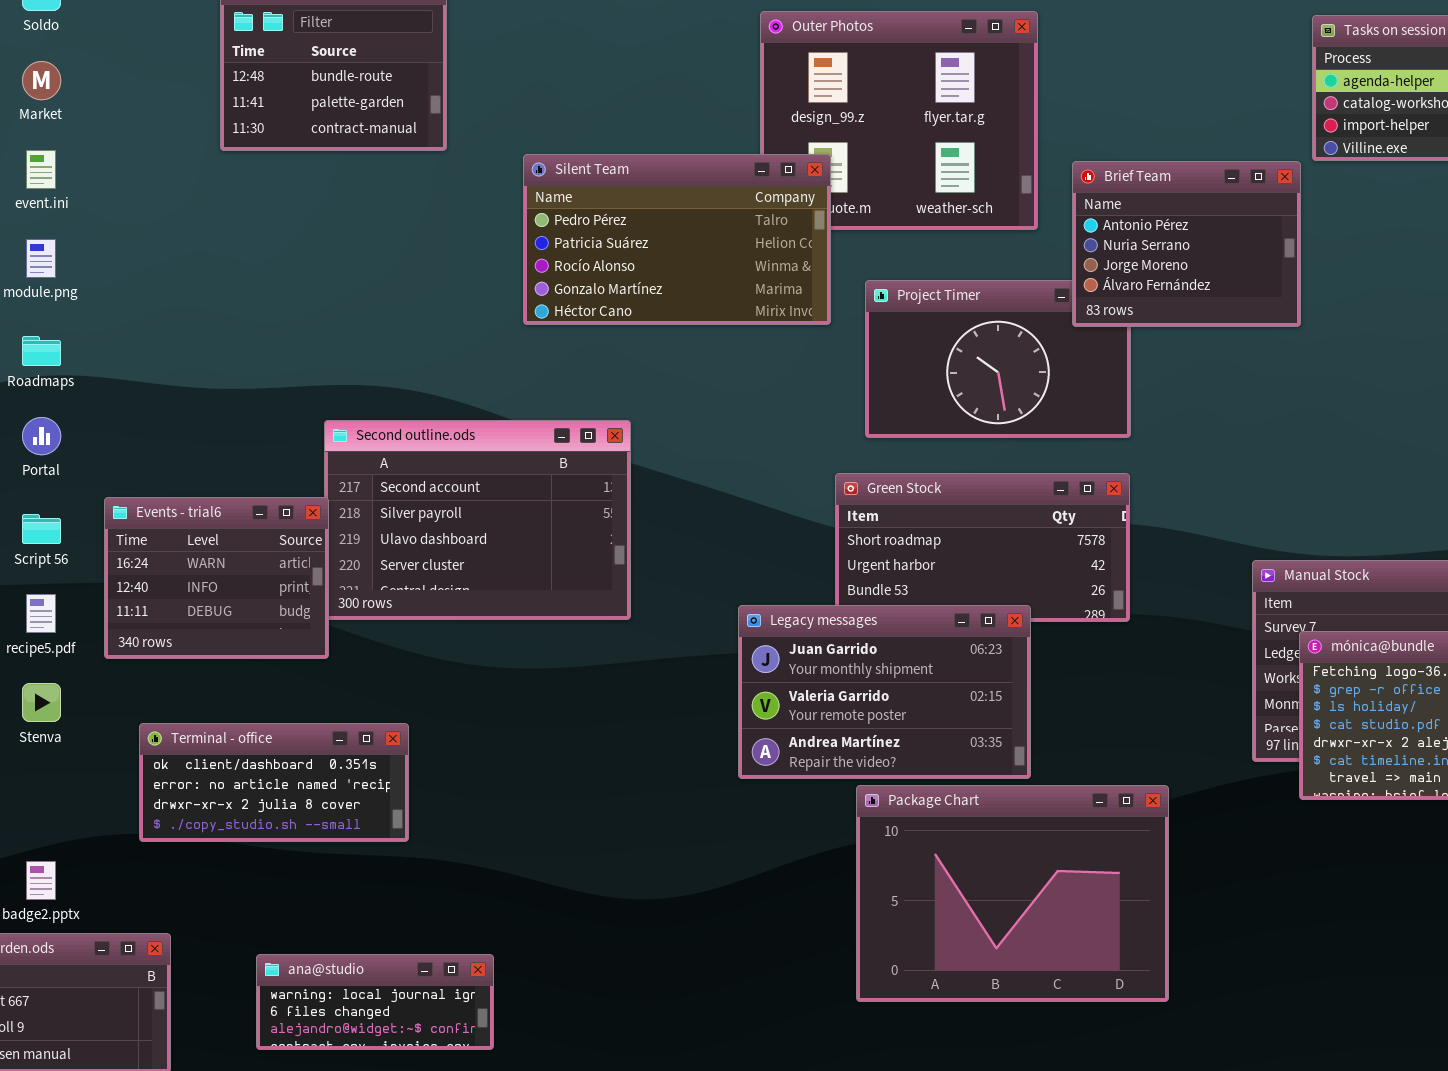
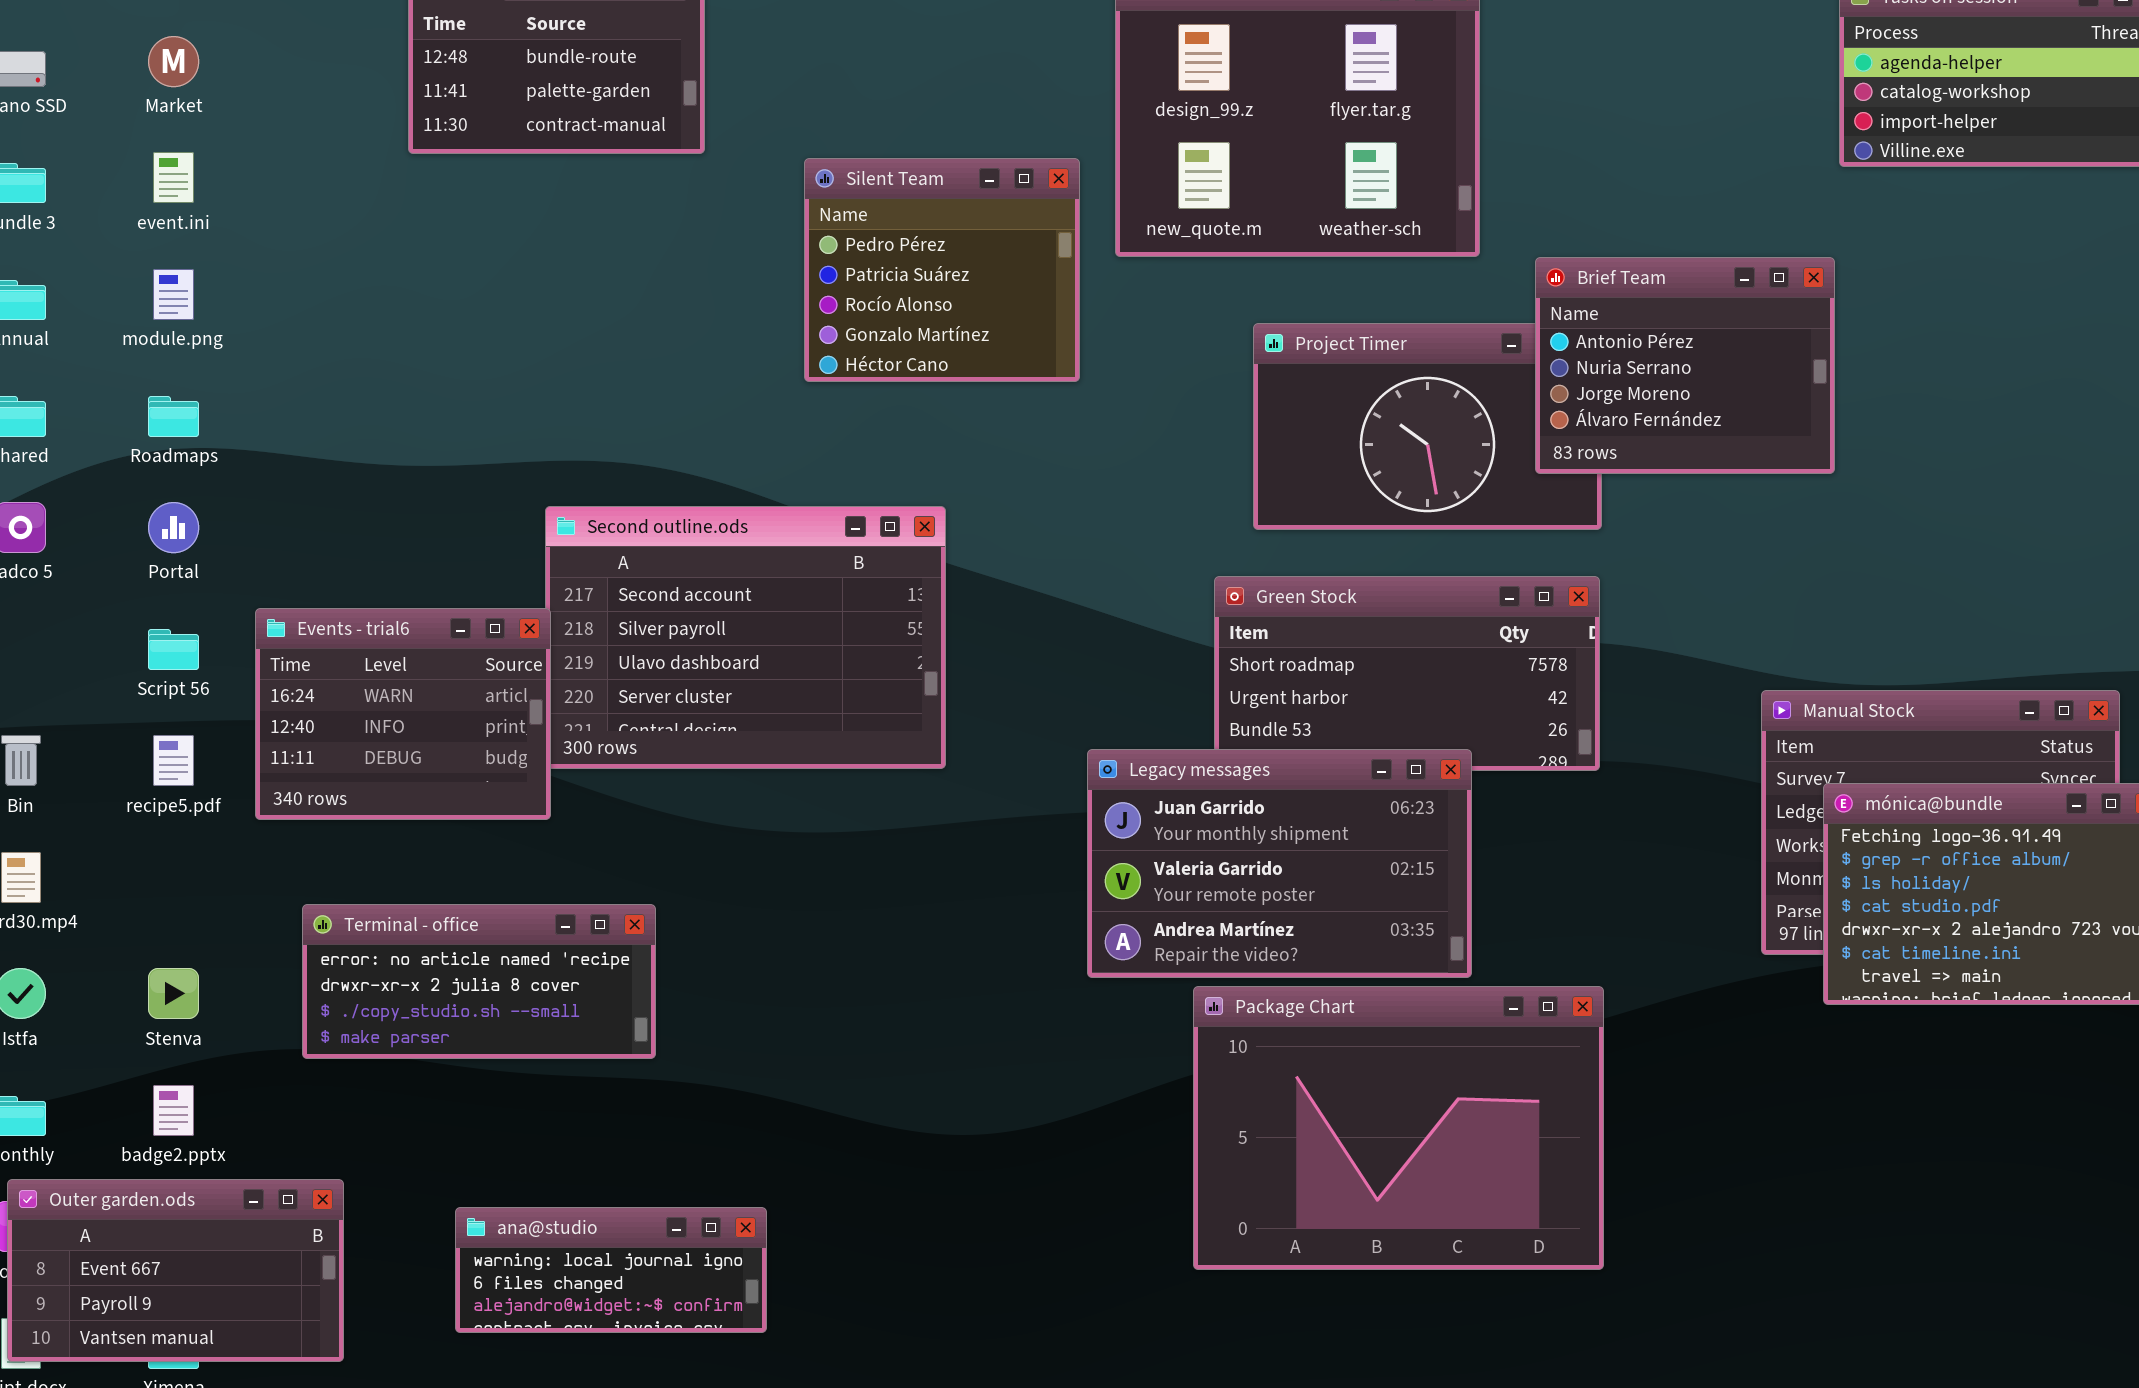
Silent Team: [523,154,831,325] -> [804,158,1080,382], resized
Brief Team: [1072,161,1301,327] -> [1535,257,1835,474], moved
Stenva: [22,683,61,722] -> [148,968,199,1019], moved
Terminal - office: [139,723,409,842] -> [302,904,656,1059], scrolled down 1 row
Package Chart: [856,785,1169,1002] -> [1193,986,1604,1270], moved

